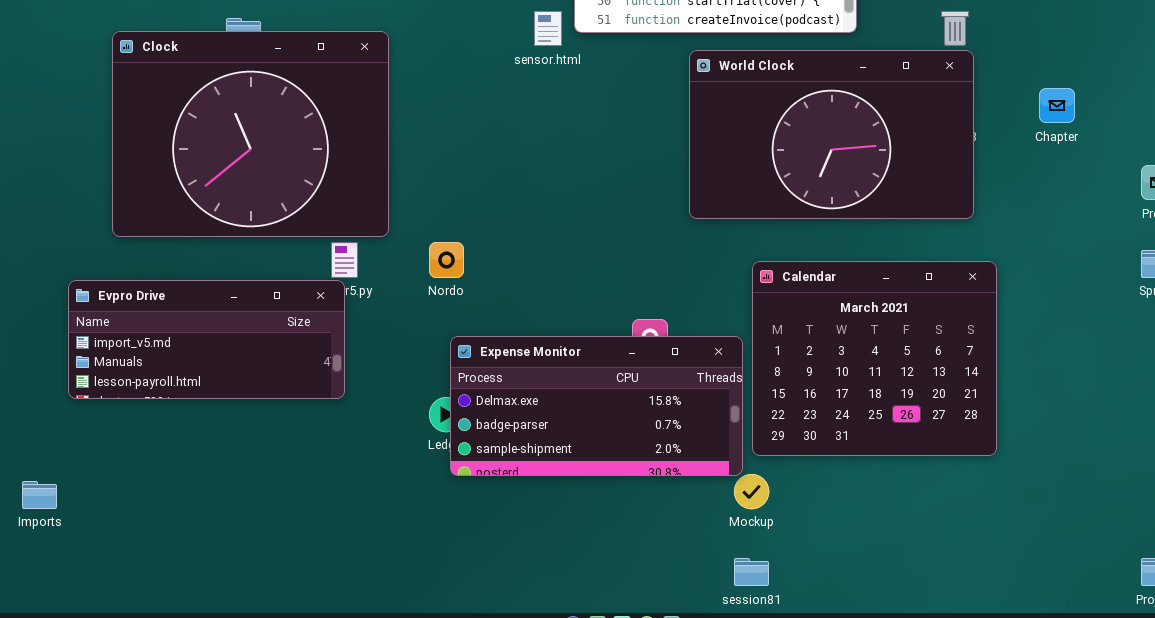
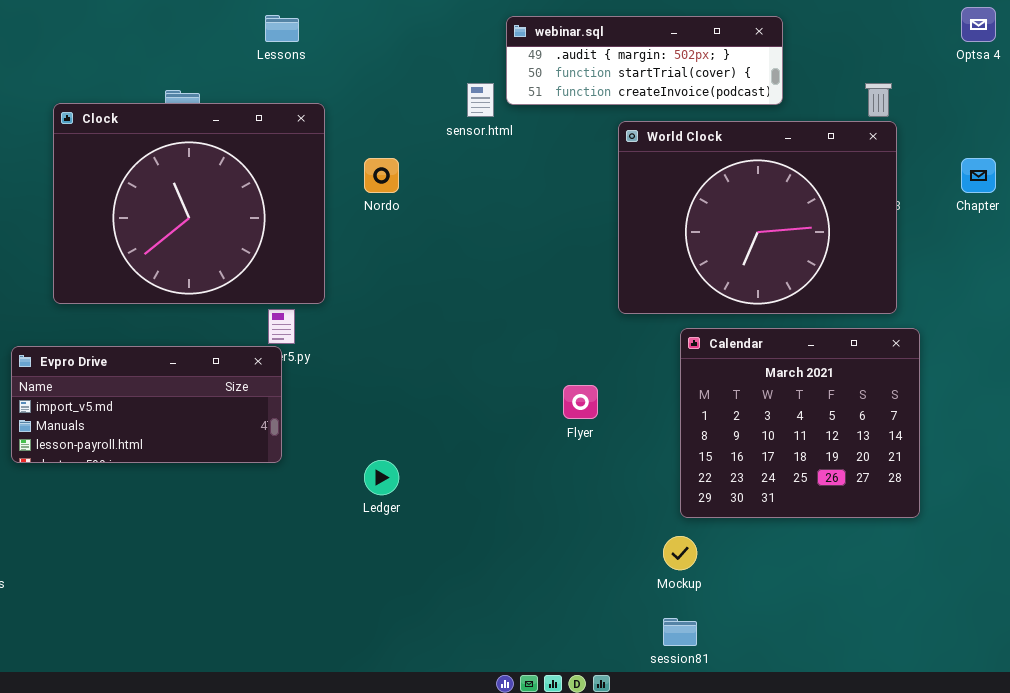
World Clock: [689,50,974,219] -> [618,121,897,314], resized
Nordo: [429,242,464,278] -> [364,158,399,193], moved
Expense Monitor: [450,336,743,476] -> none, closed

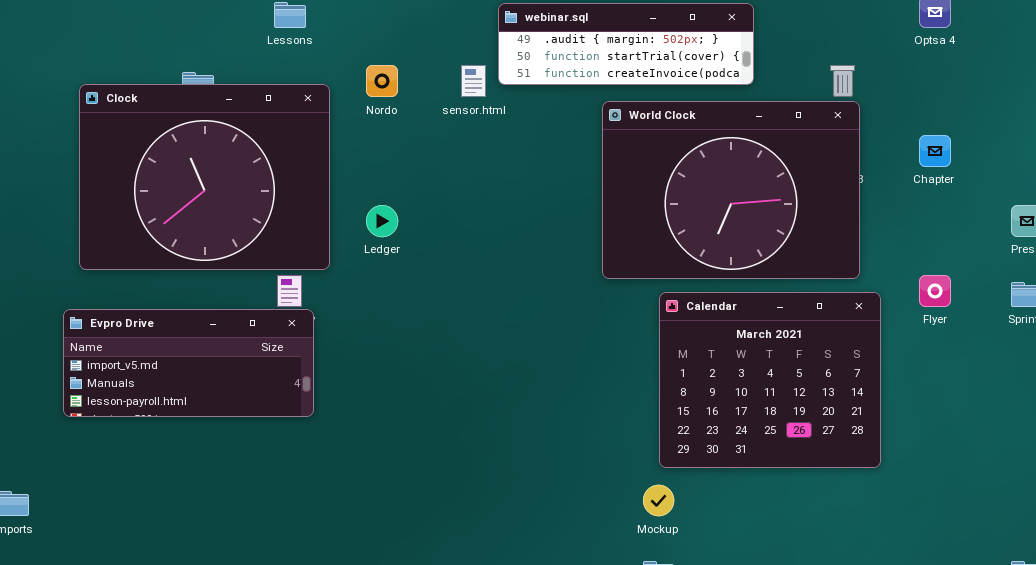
Nordo: [364,158,399,193] -> [366,65,398,97], moved
Evpro Drive: [11,346,282,463] -> [63,309,314,417], moved
Flyer: [563,385,598,419] -> [919,275,951,307], moved
Ledger: [364,460,399,495] -> [366,205,398,237], moved

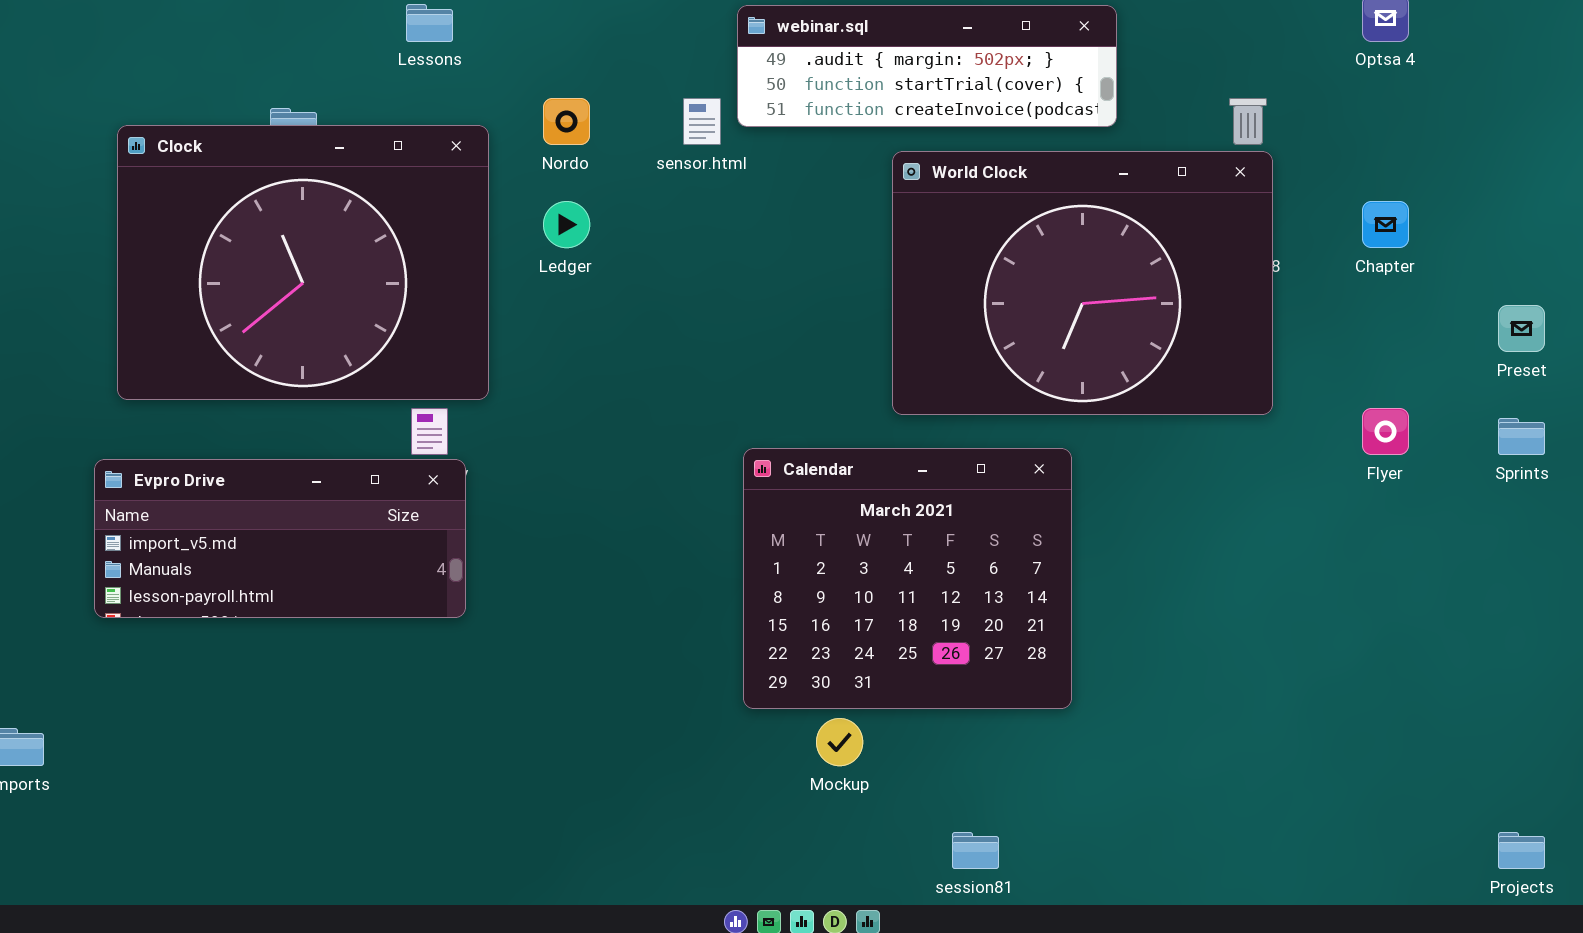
Ledger: [366,205,398,237] -> [543,201,590,248], moved
Calendar: [659,292,881,468] -> [743,448,1072,709], moved
Mockup: [643,485,674,516] -> [816,718,863,766], moved

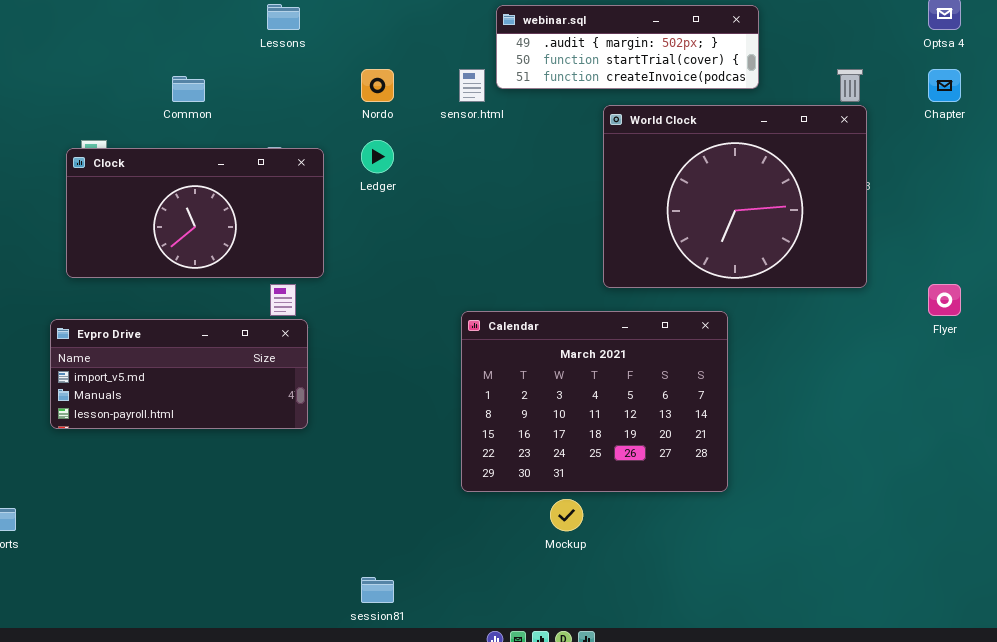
Clock: [117,125,489,400] -> [66,148,324,278], resized
Chapter: [1362,201,1409,248] -> [928,69,961,102], moved
Calendar: [743,448,1072,709] -> [461,311,728,492], resized
session81: [952,832,999,869] -> [361,577,394,603], moved

